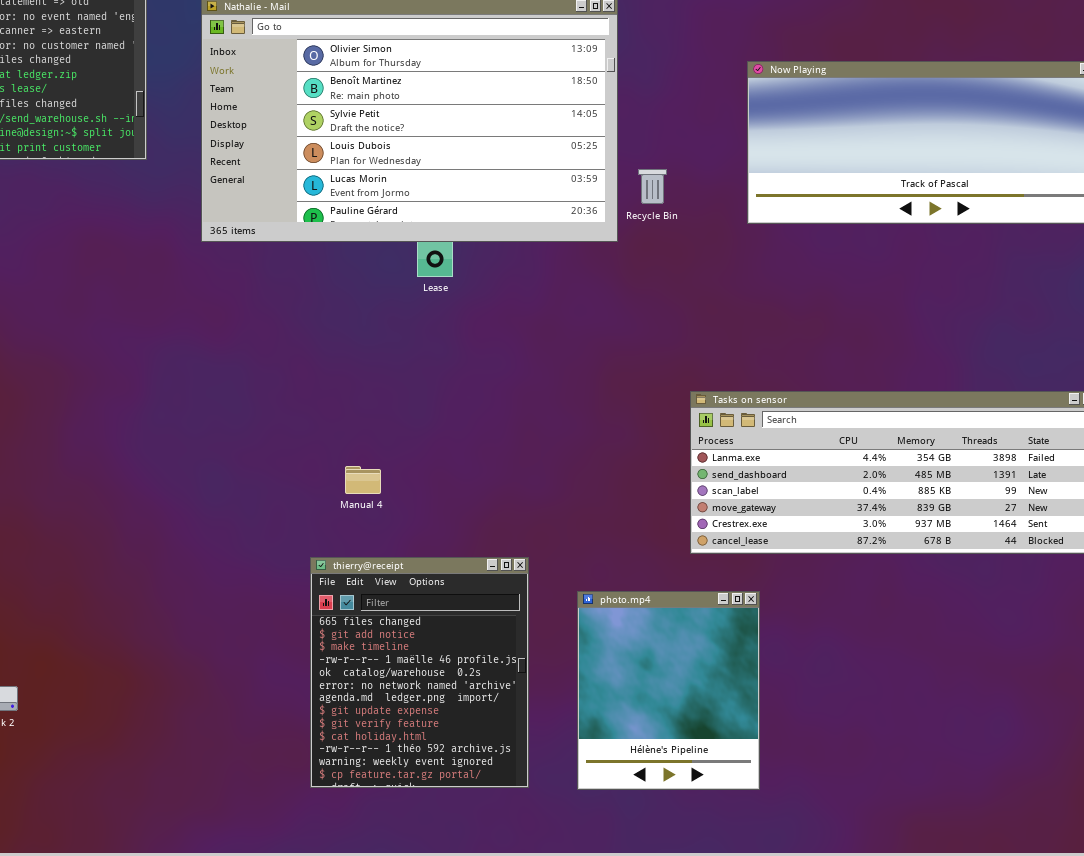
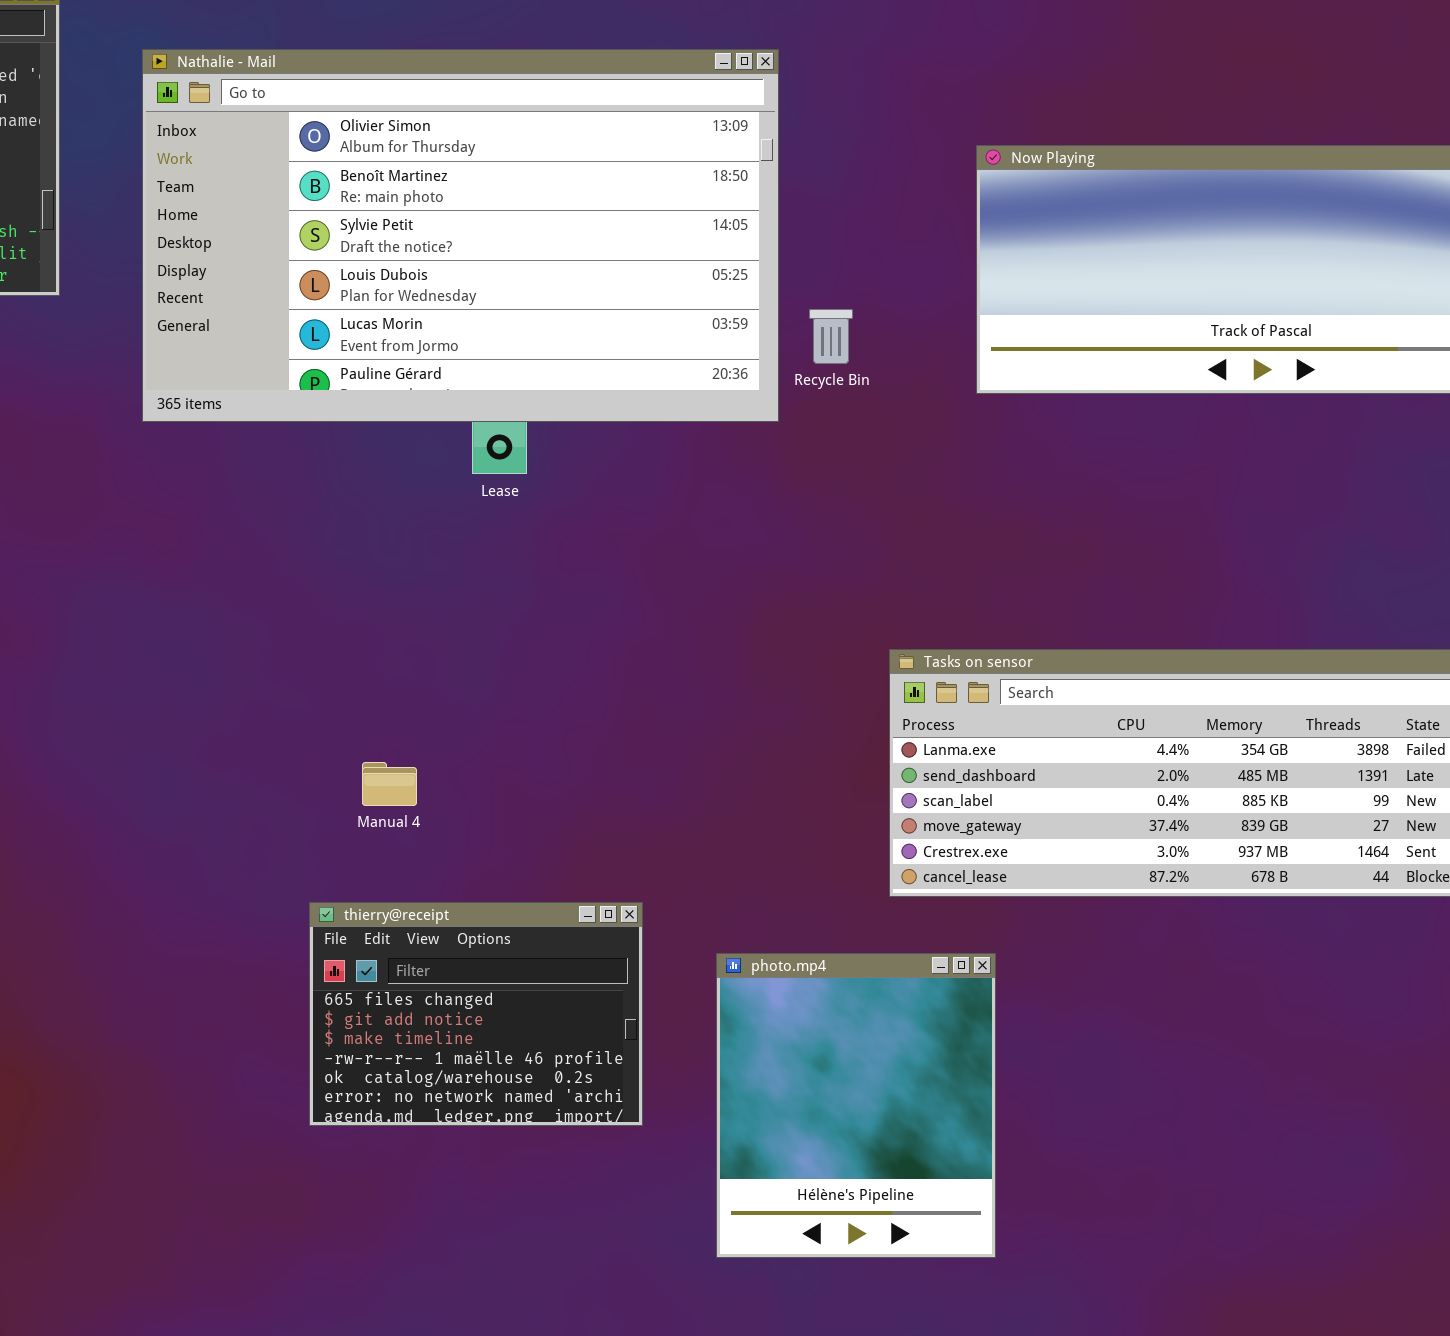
thierry@receipt: [310,557,529,788] -> [309,902,643,1126], resized

